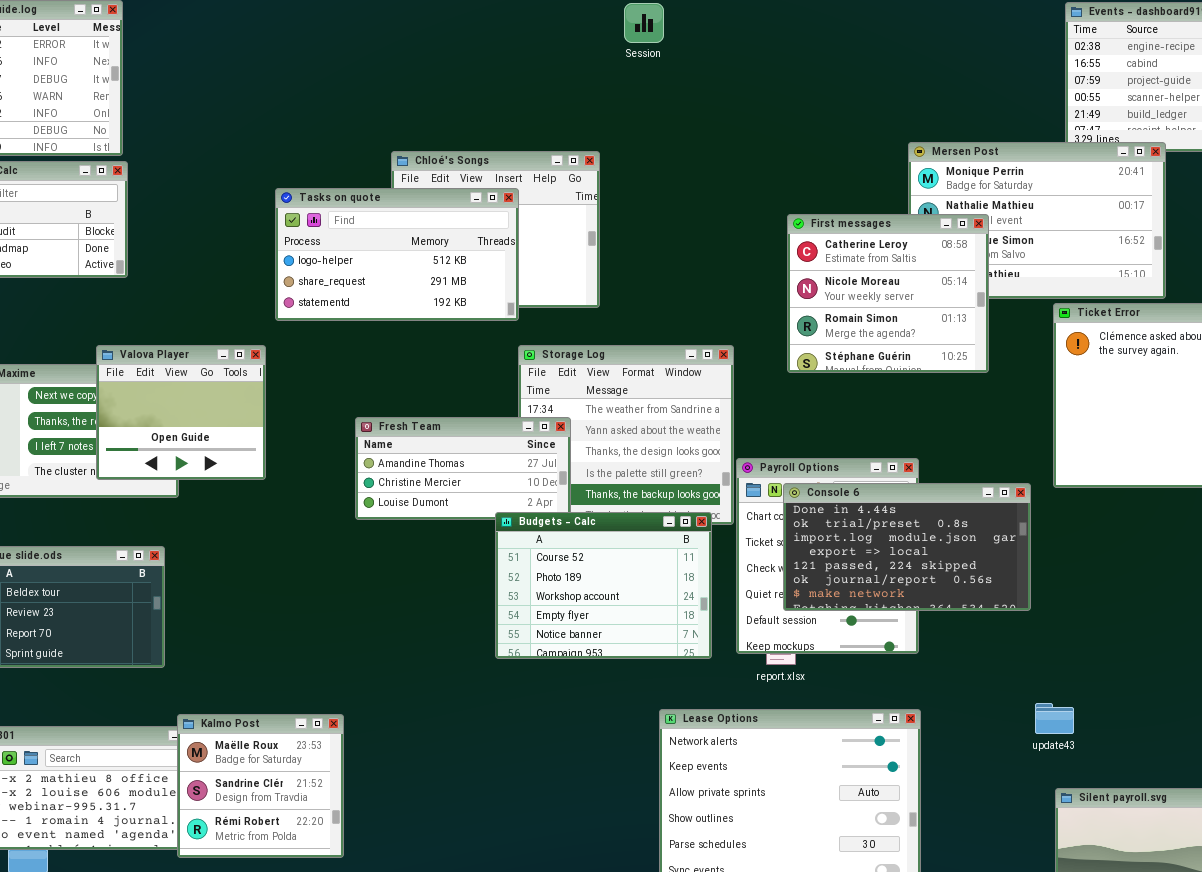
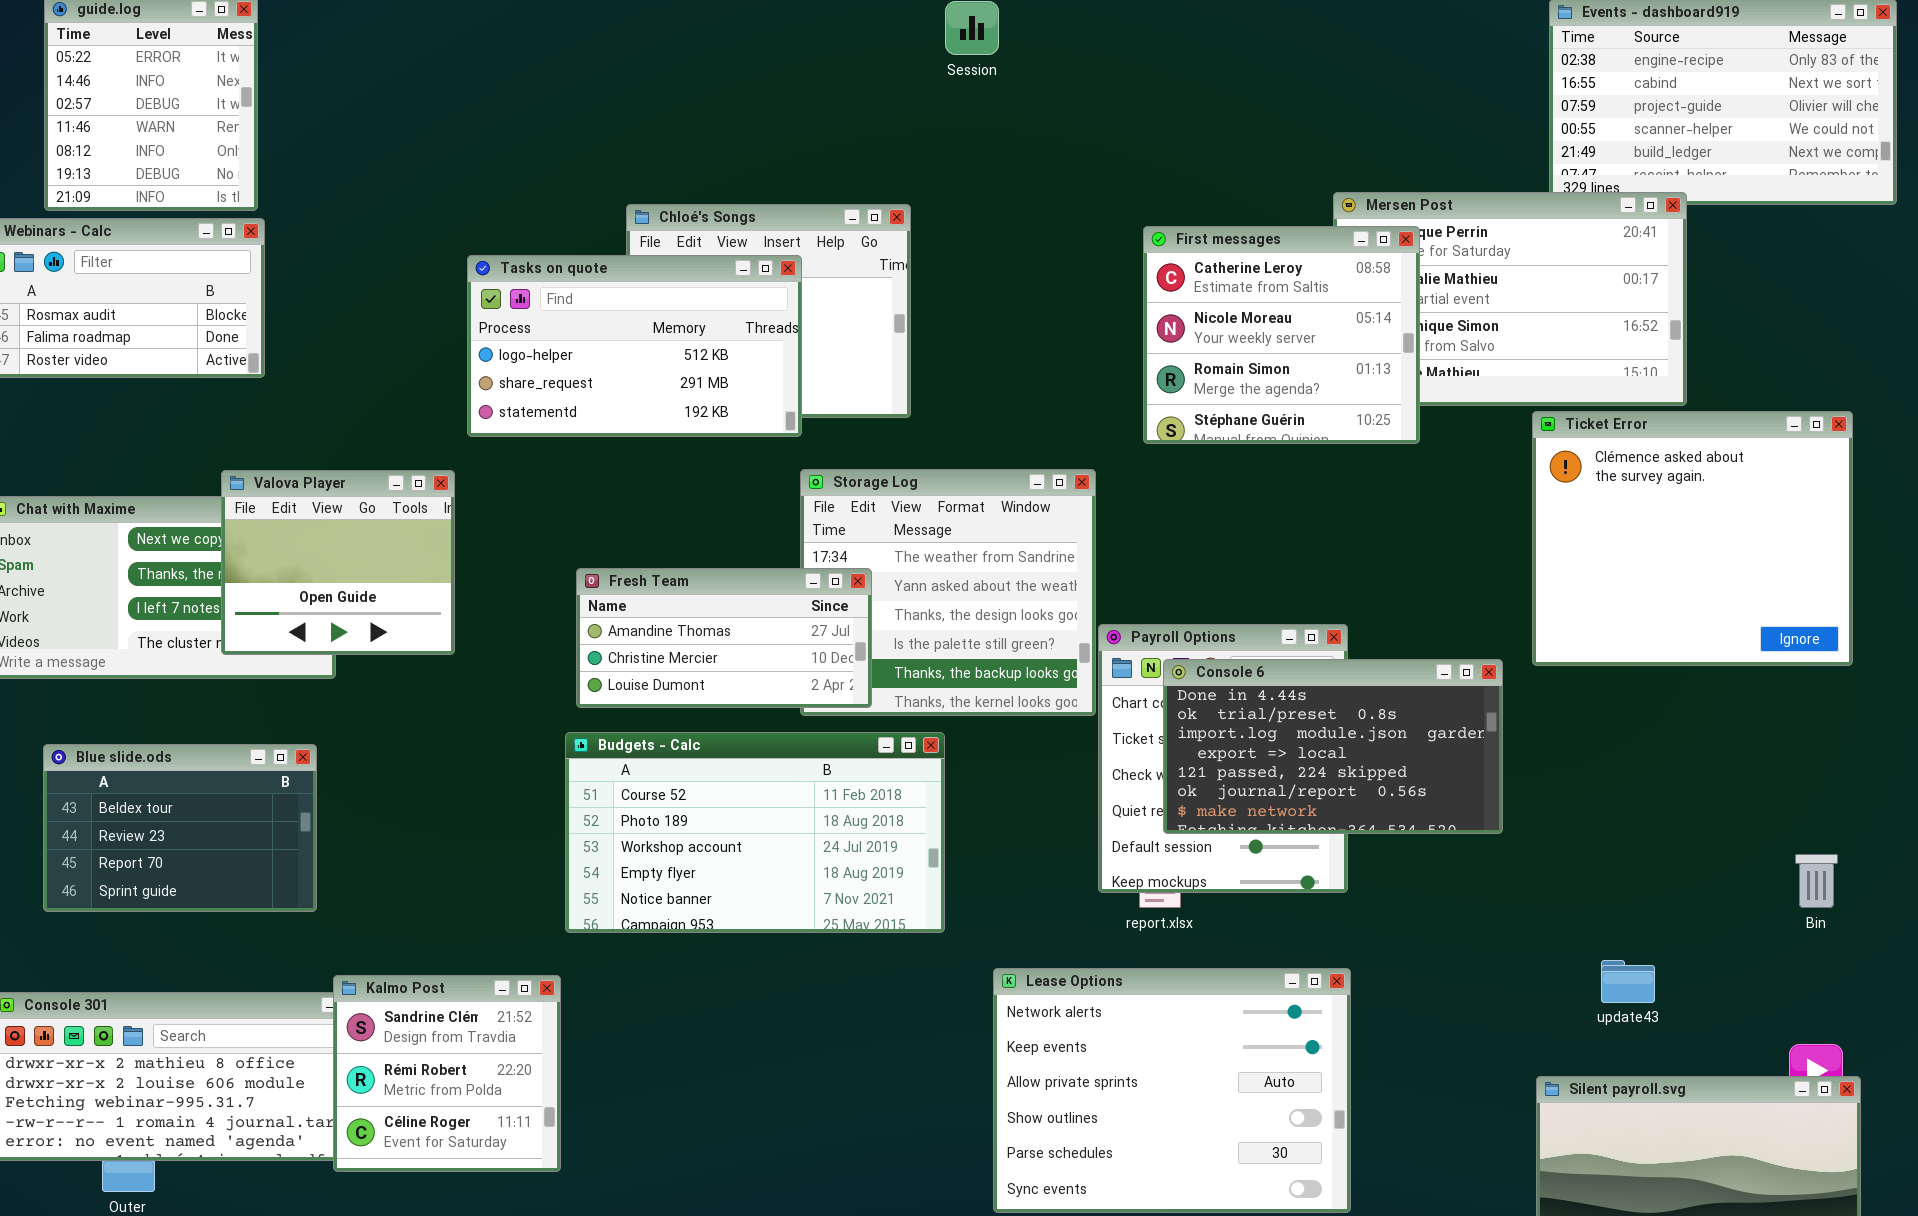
First messages: [787,214,989,373] -> [1143,226,1420,444], moved
Budgets - Calc: [495,512,712,659] -> [565,732,945,933], moved, resized
update43: [1035,703,1074,734] -> [1601,960,1655,1003], moved
Kalmo Post: [177,714,344,858] -> [333,975,561,1172], scrolled down 1 row

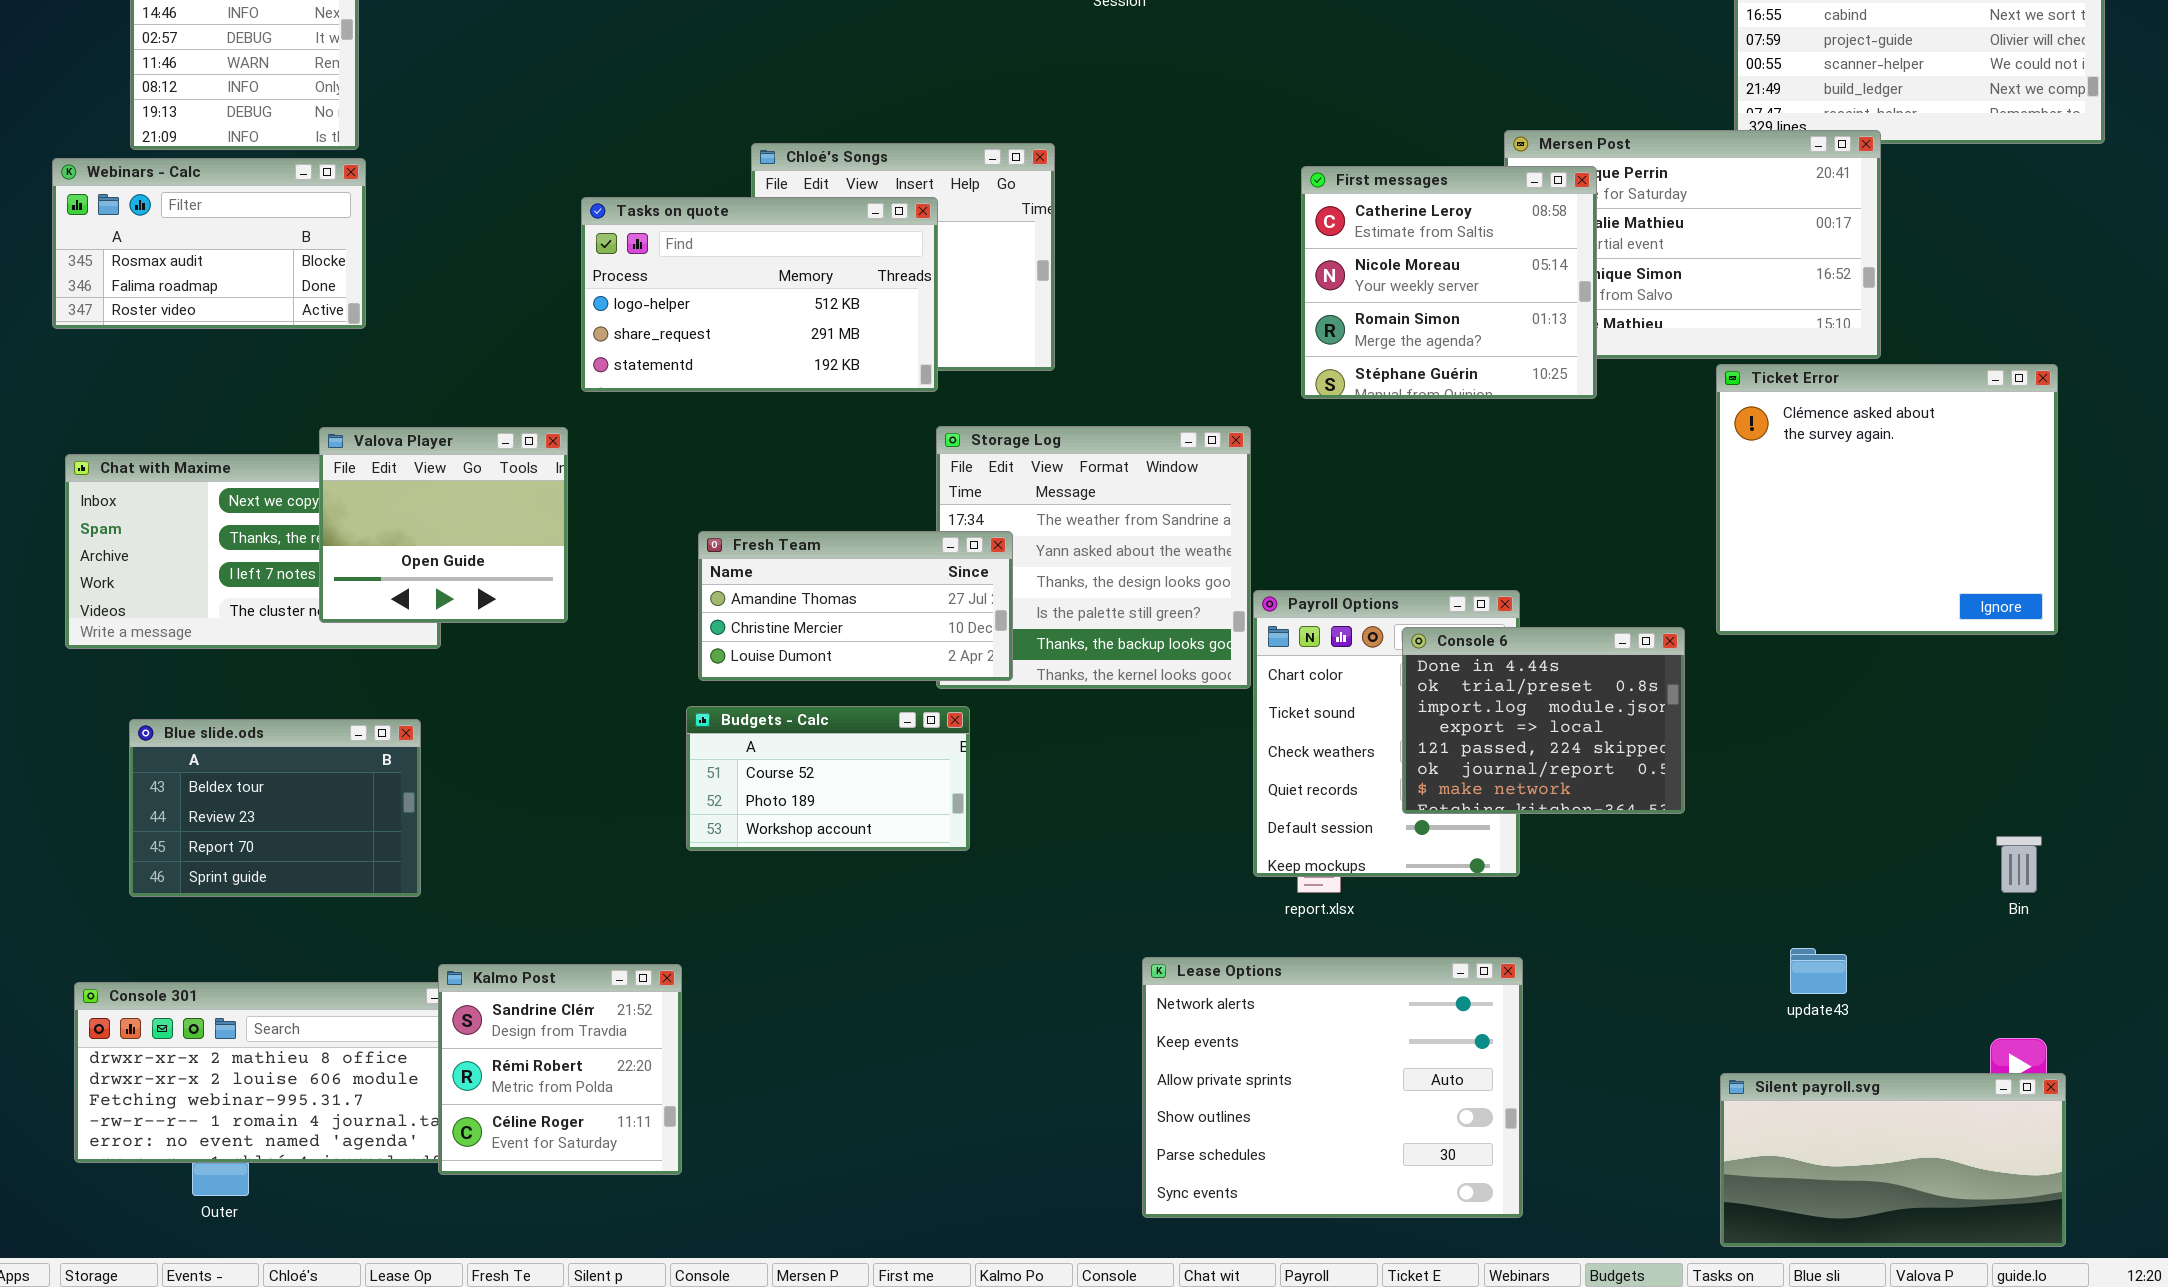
Console 6: [1163,659,1503,834] -> [1402,627,1685,814], resized
Budgets - Calc: [565,732,945,933] -> [686,706,970,851], resized

